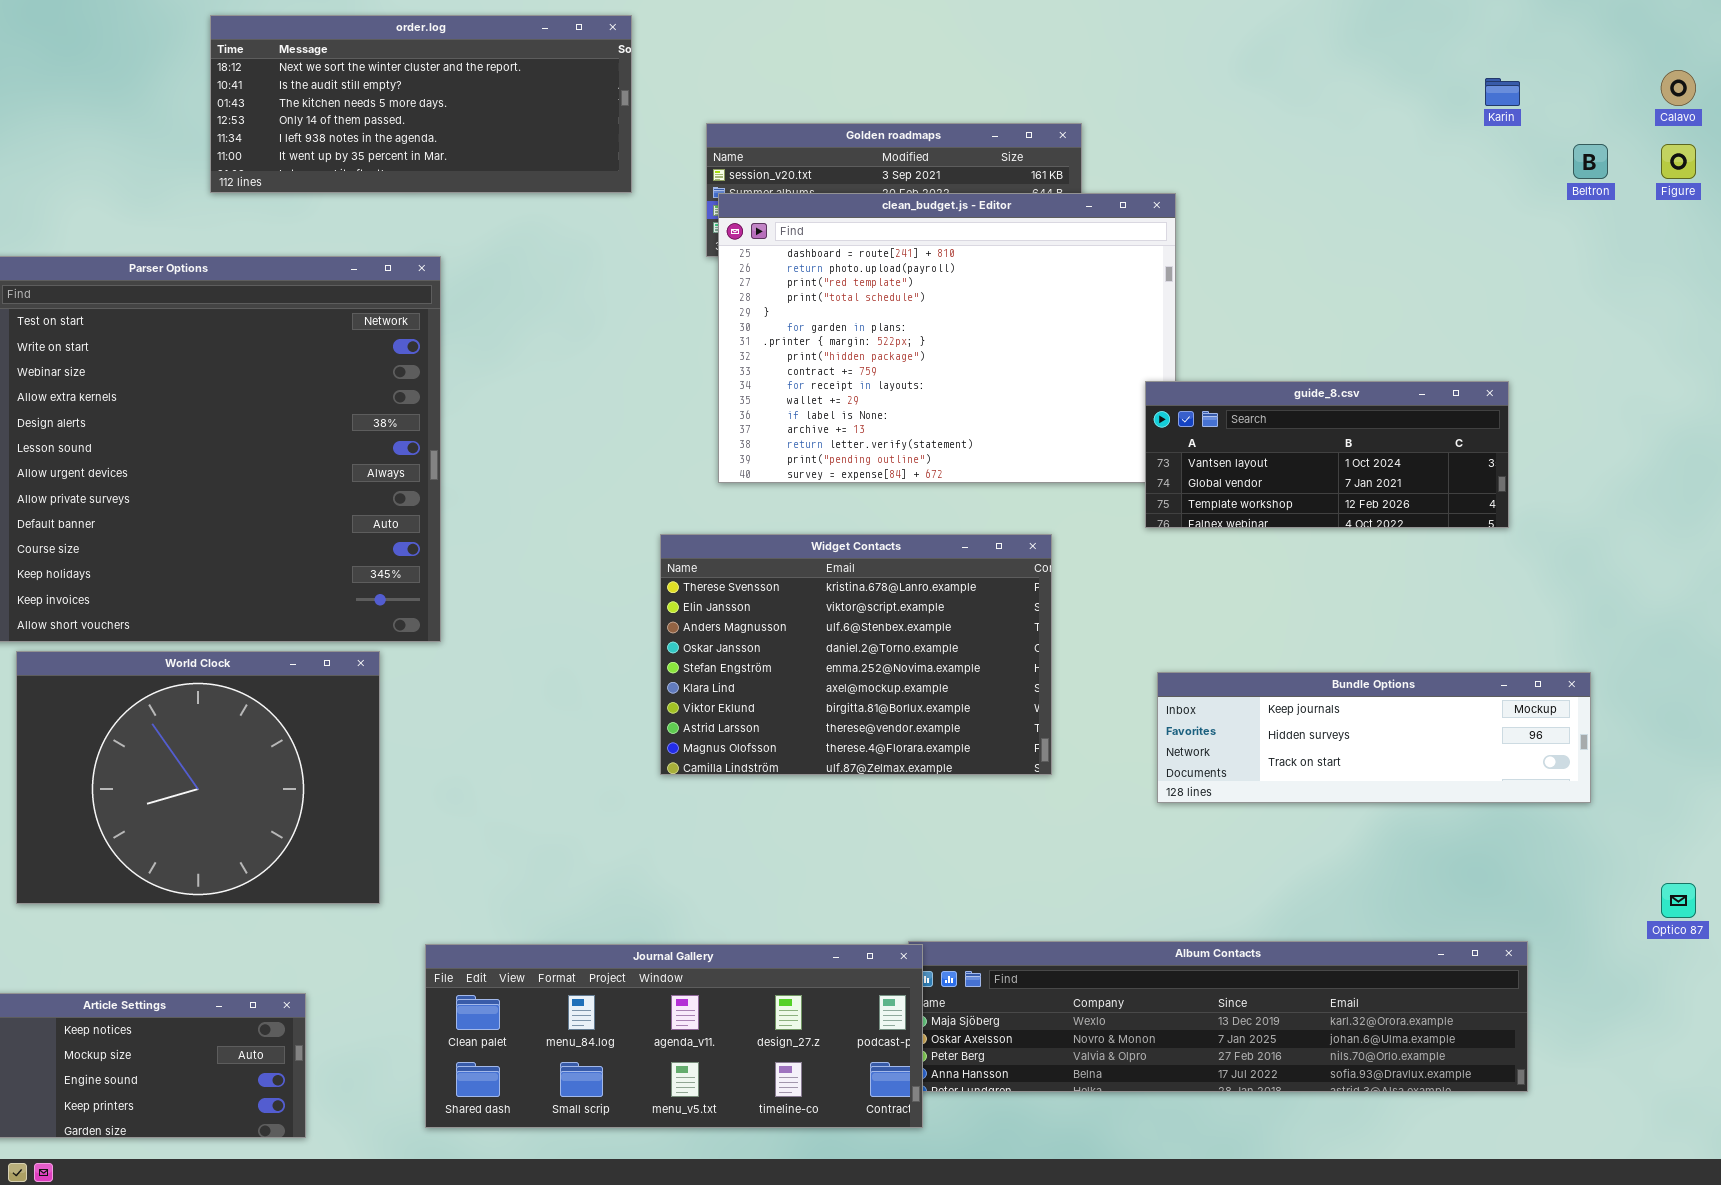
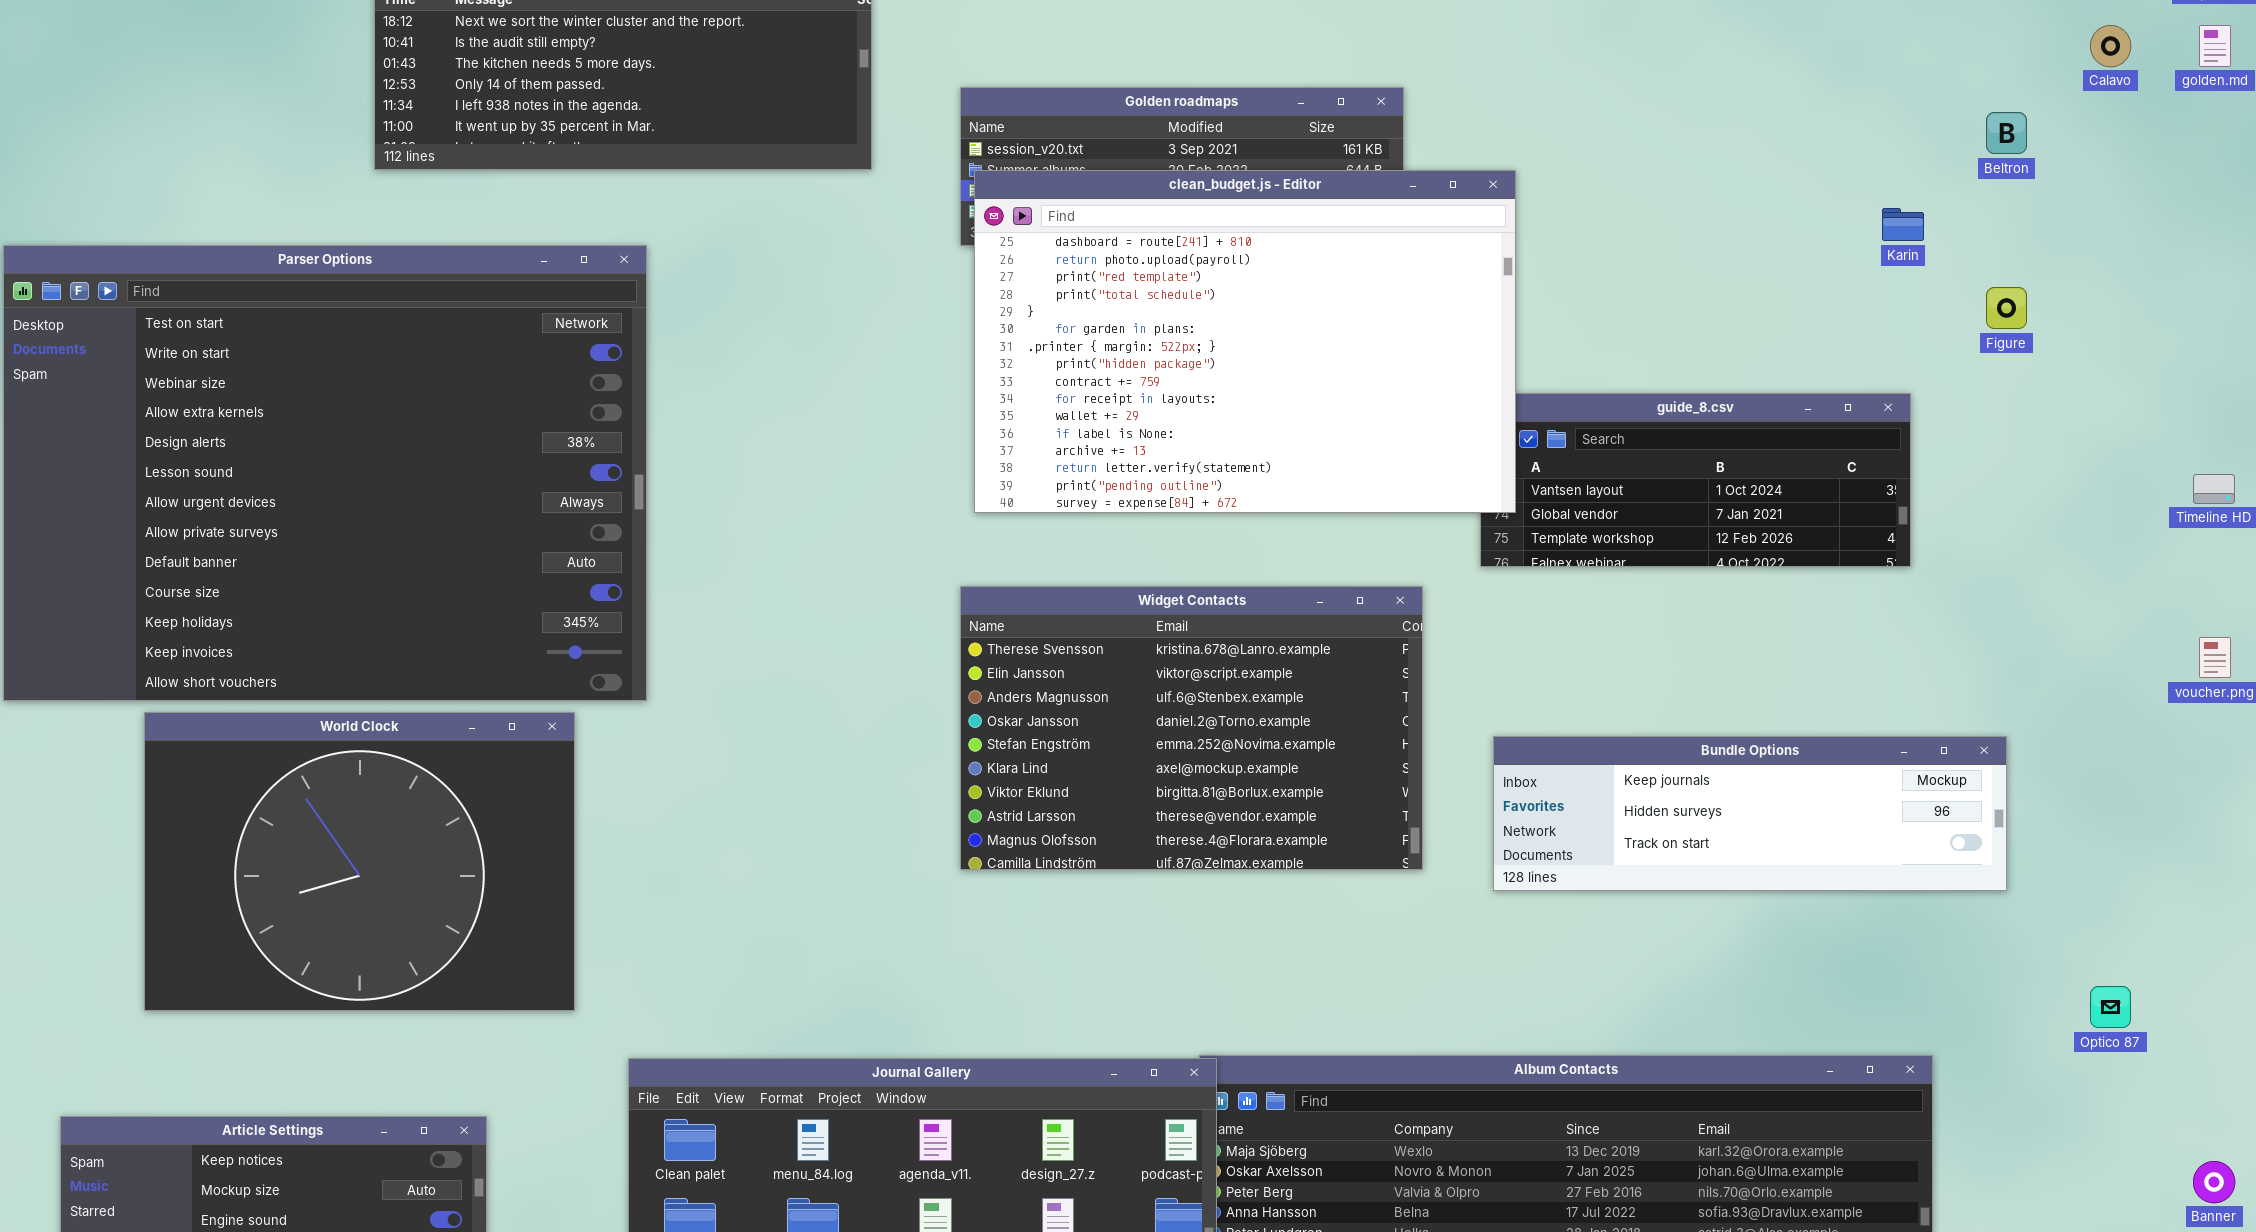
Karin: [1485,78,1520,106] -> [1882,208,1924,241], moved
Figure: [1661,144,1696,179] -> [1986,287,2027,329], moved
clean_budget.js - Editor: [718,193,1176,483] -> [974,170,1516,513], raised
Widget Contacts: [660,534,1052,775] -> [960,586,1423,870], moved

